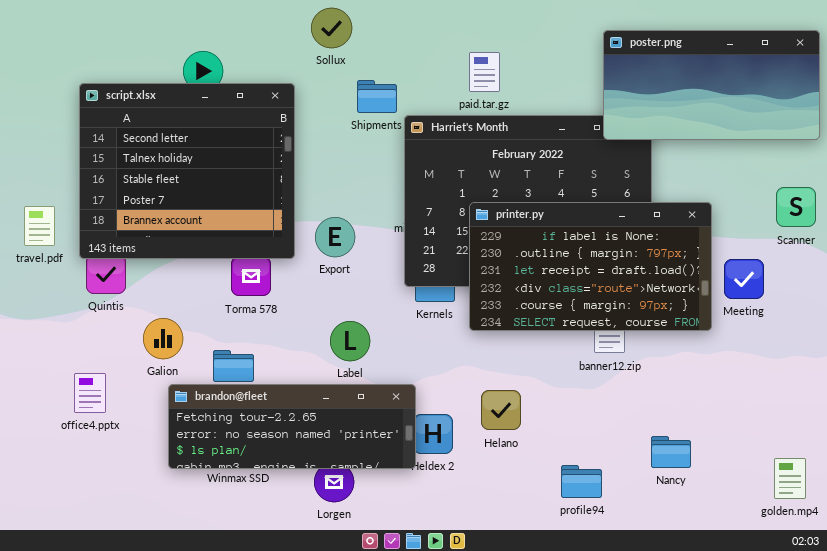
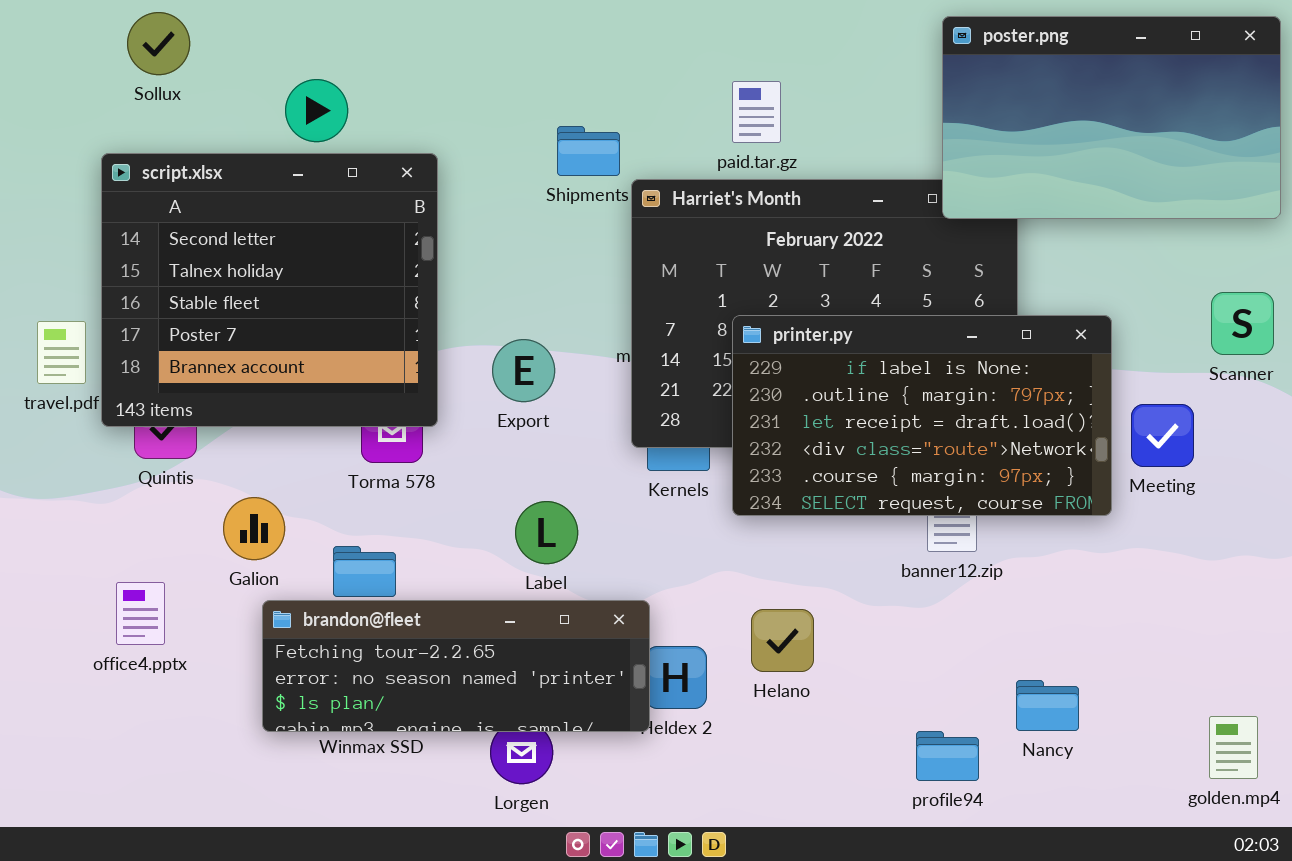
Sollux: [311,8,352,48] -> [127,12,190,75], moved
poster.png: [603,30,820,140] -> [942,16,1281,219], resized
script.xlsx: [79,83,295,259] -> [101,153,438,427], moved
profile94: [561,465,602,498] -> [916,731,979,781], moved

